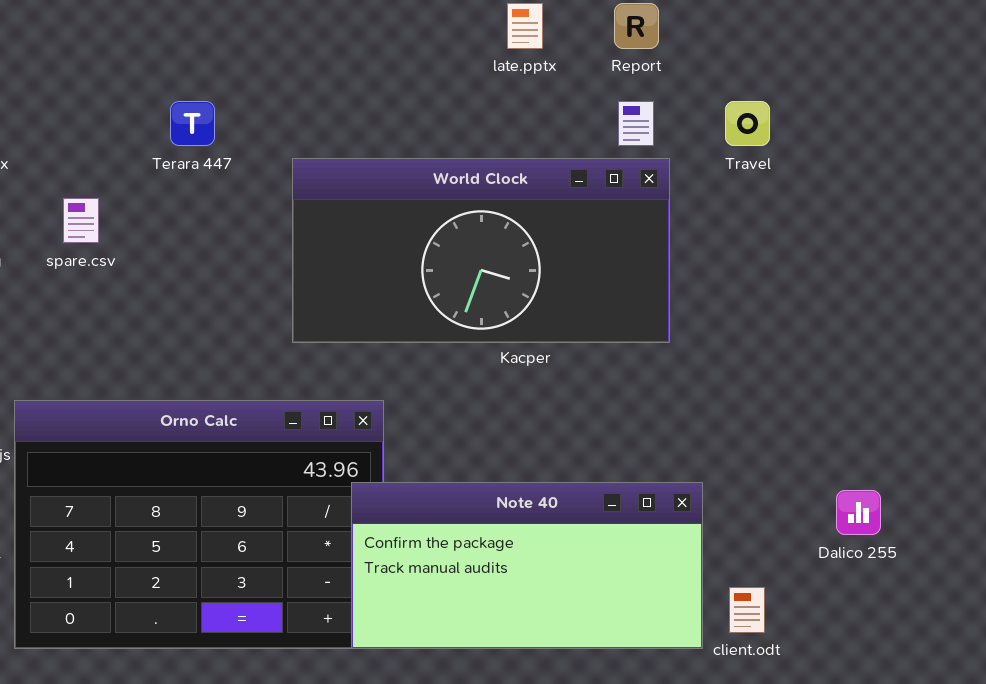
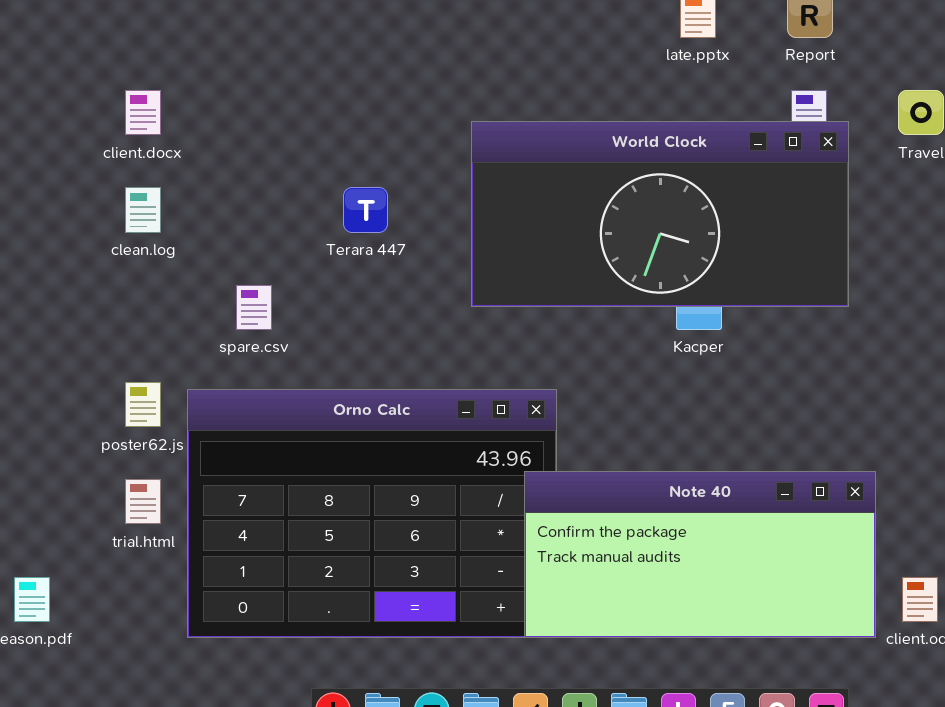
Terara 447: [170,101,215,146] -> [343,187,388,233], moved
World Clock: [292,158,670,343] -> [471,121,849,307], moved
spare.csv: [63,198,99,243] -> [236,285,272,330], moved

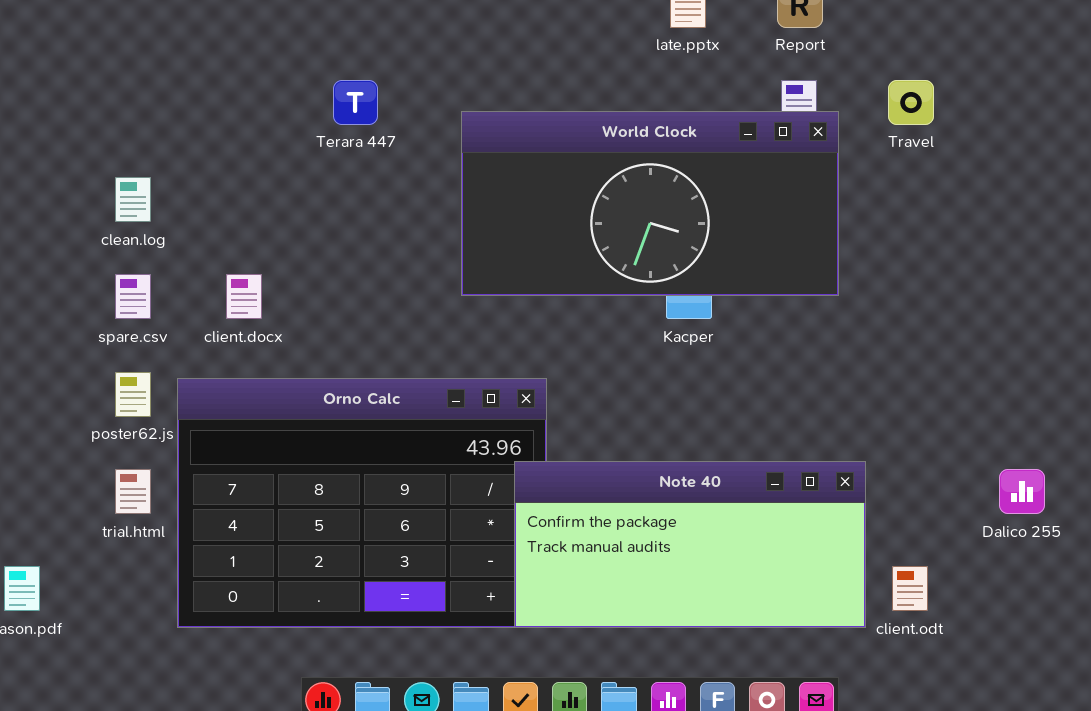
client.docx: [125,90,161,135] -> [226,274,262,319], moved
Terara 447: [343,187,388,233] -> [333,80,378,125], moved
spare.csv: [236,285,272,330] -> [115,274,151,319], moved

